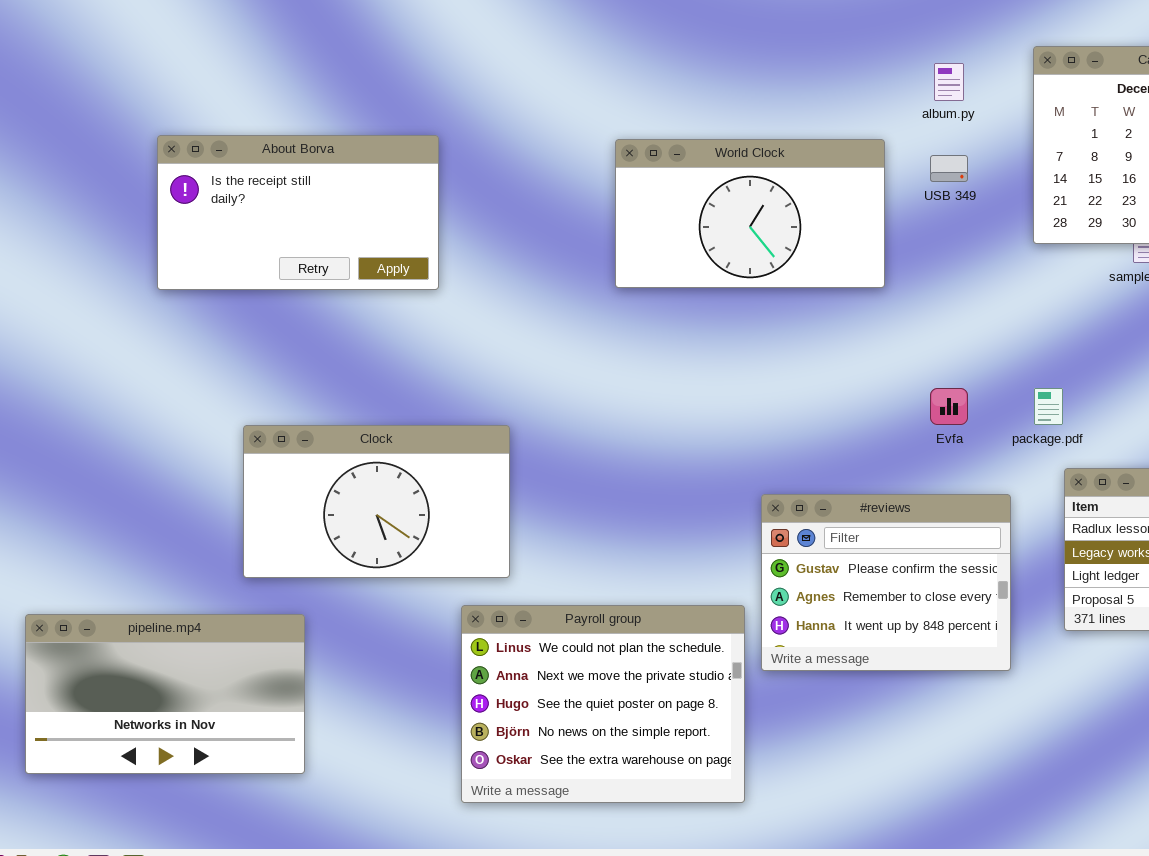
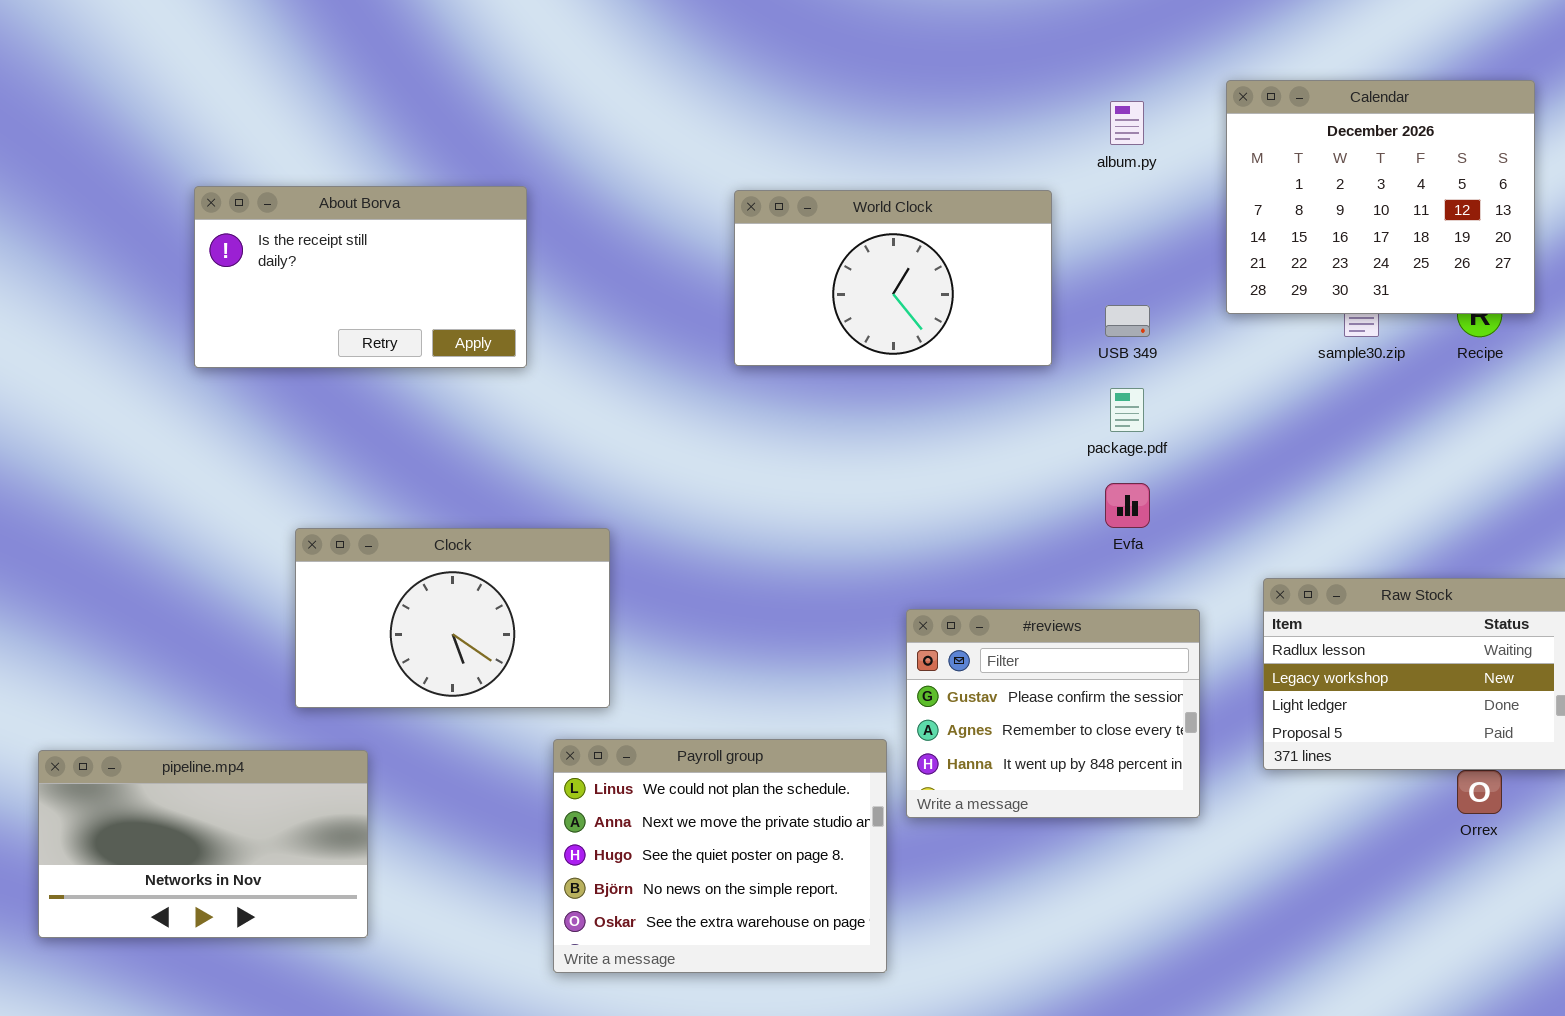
USB 349: [930,155,968,182] -> [1105,305,1150,337], moved
package.pdf: [1034,388,1063,425] -> [1110,388,1144,432], moved

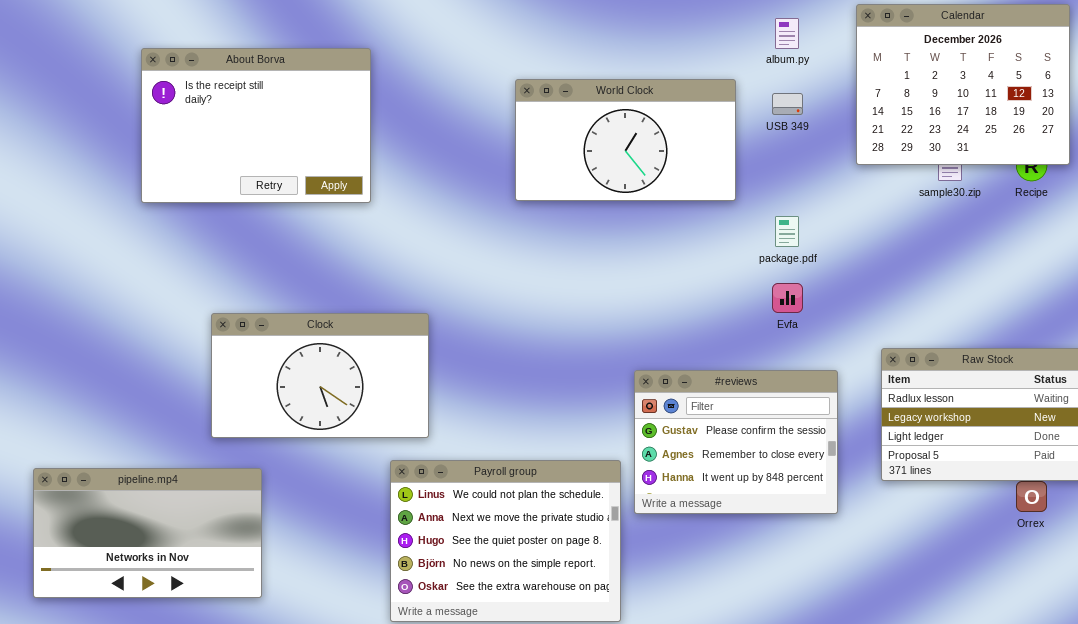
About Borva: [194,186,527,368] -> [141,48,371,203], resized
USB 349: [1105,305,1150,337] -> [772,93,803,115], moved

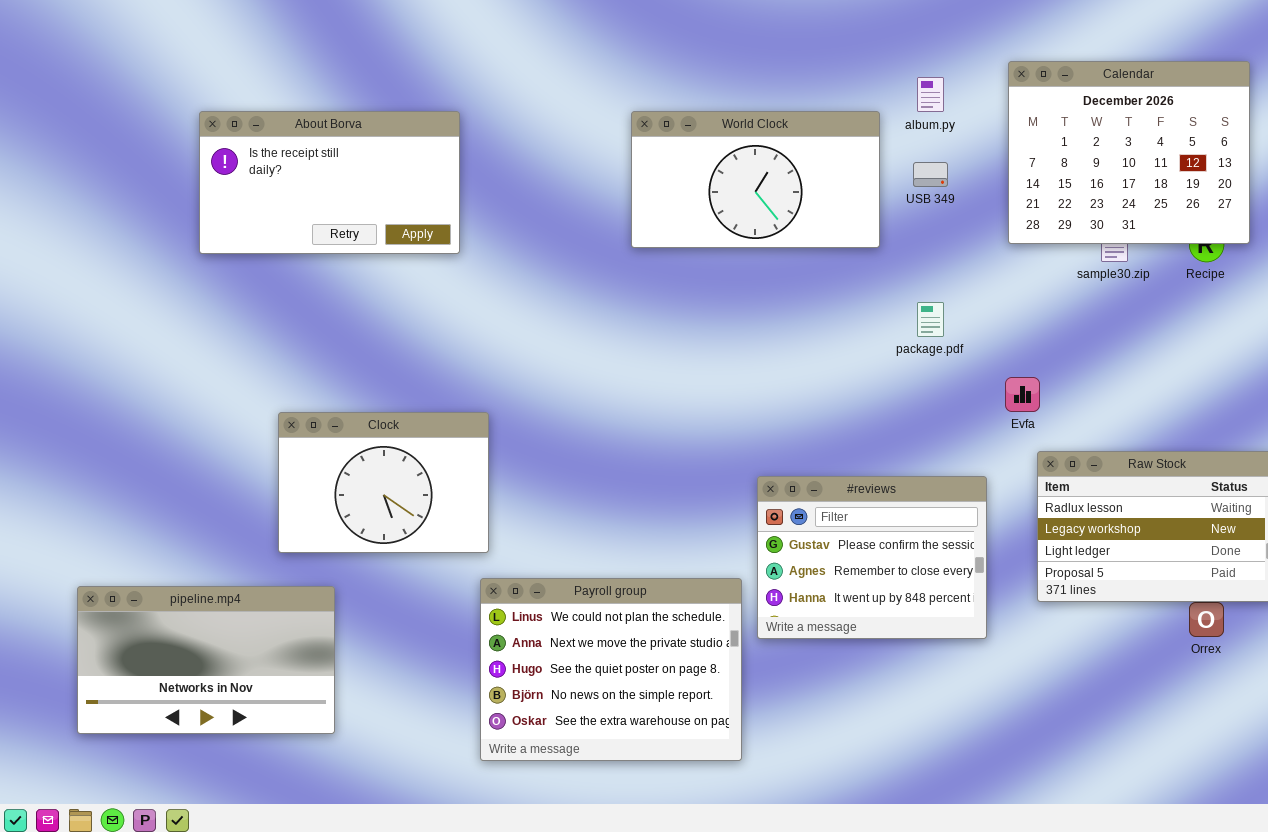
About Borva: [141,48,371,203] -> [199,111,460,254], resized
World Clock: [515,79,736,201] -> [631,111,880,248], moved
Evfa: [772,283,803,313] -> [1005,377,1040,412], moved
Clock: [211,313,429,438] -> [278,412,489,553], resized

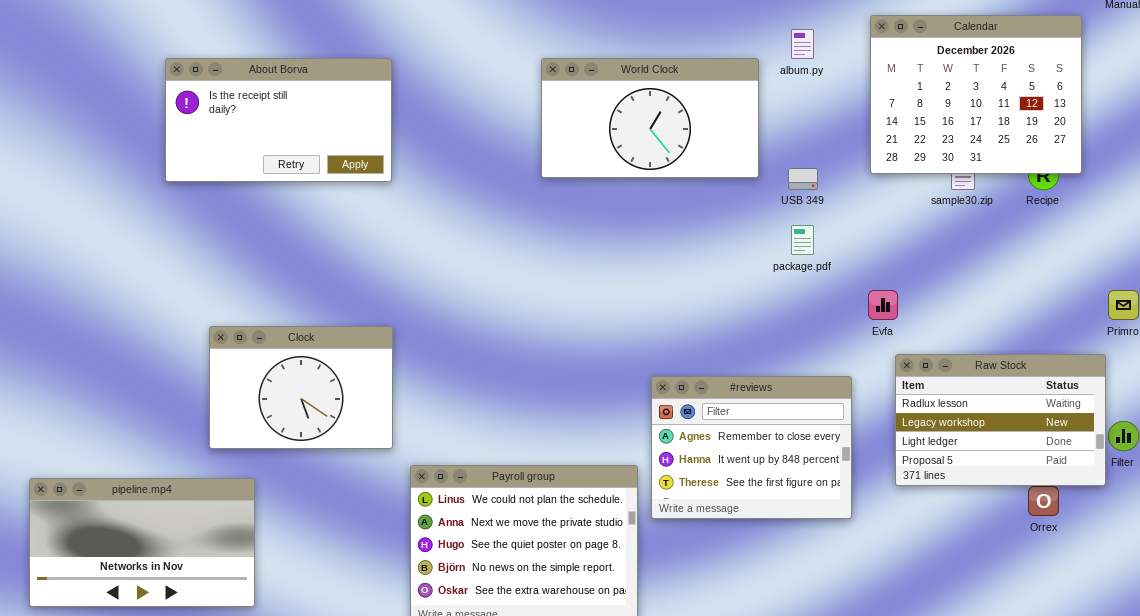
USB 349: [913,162,948,187] -> [788,168,818,190], moved
Clock: [278,412,489,553] -> [209,326,393,449], moved
#reviews: [757,476,987,639] -> [651,376,852,519], scrolled down 1 row
pipeline.mp4: [77,586,335,734] -> [29,478,255,607], moved

